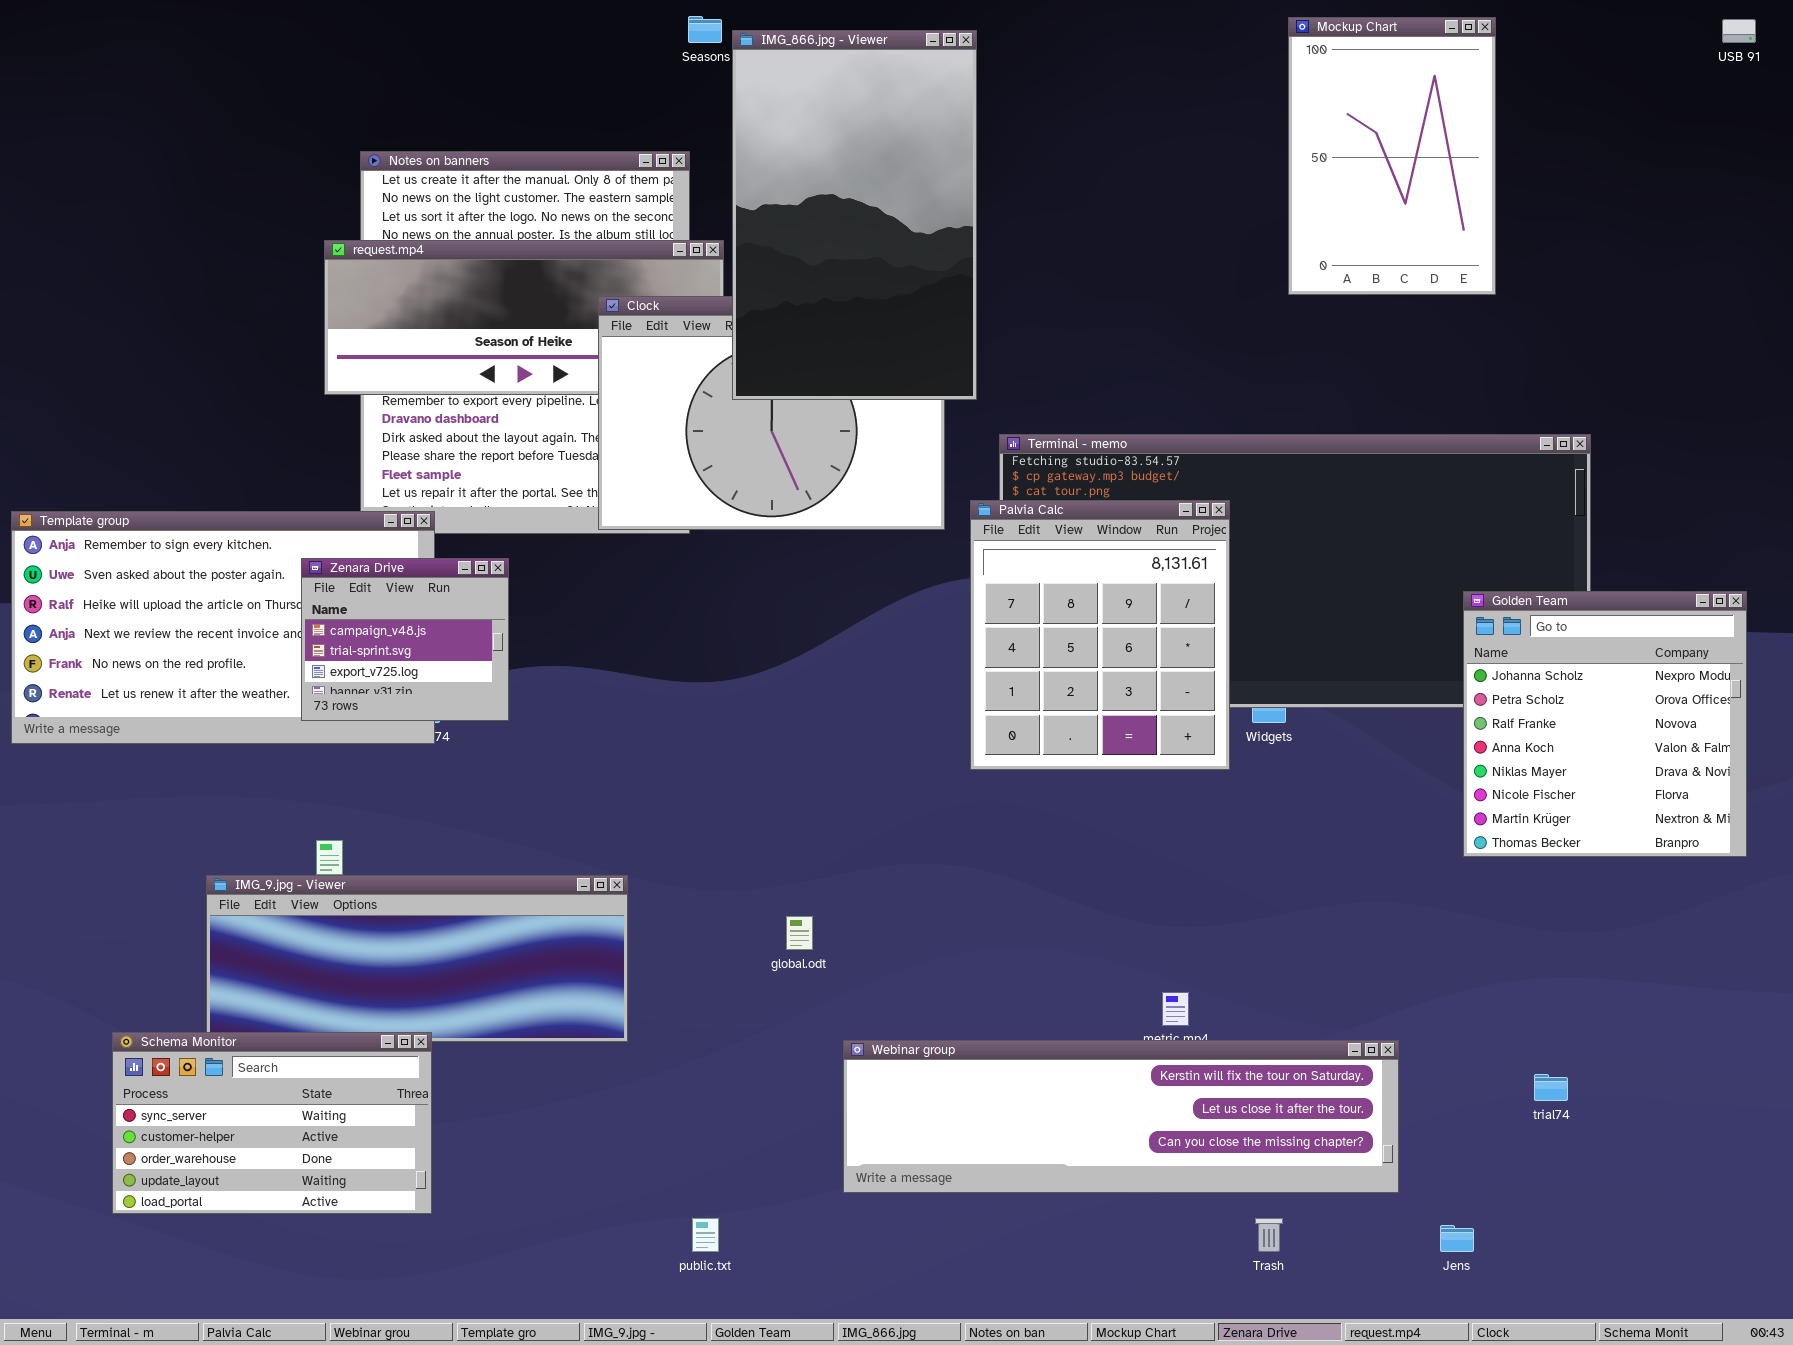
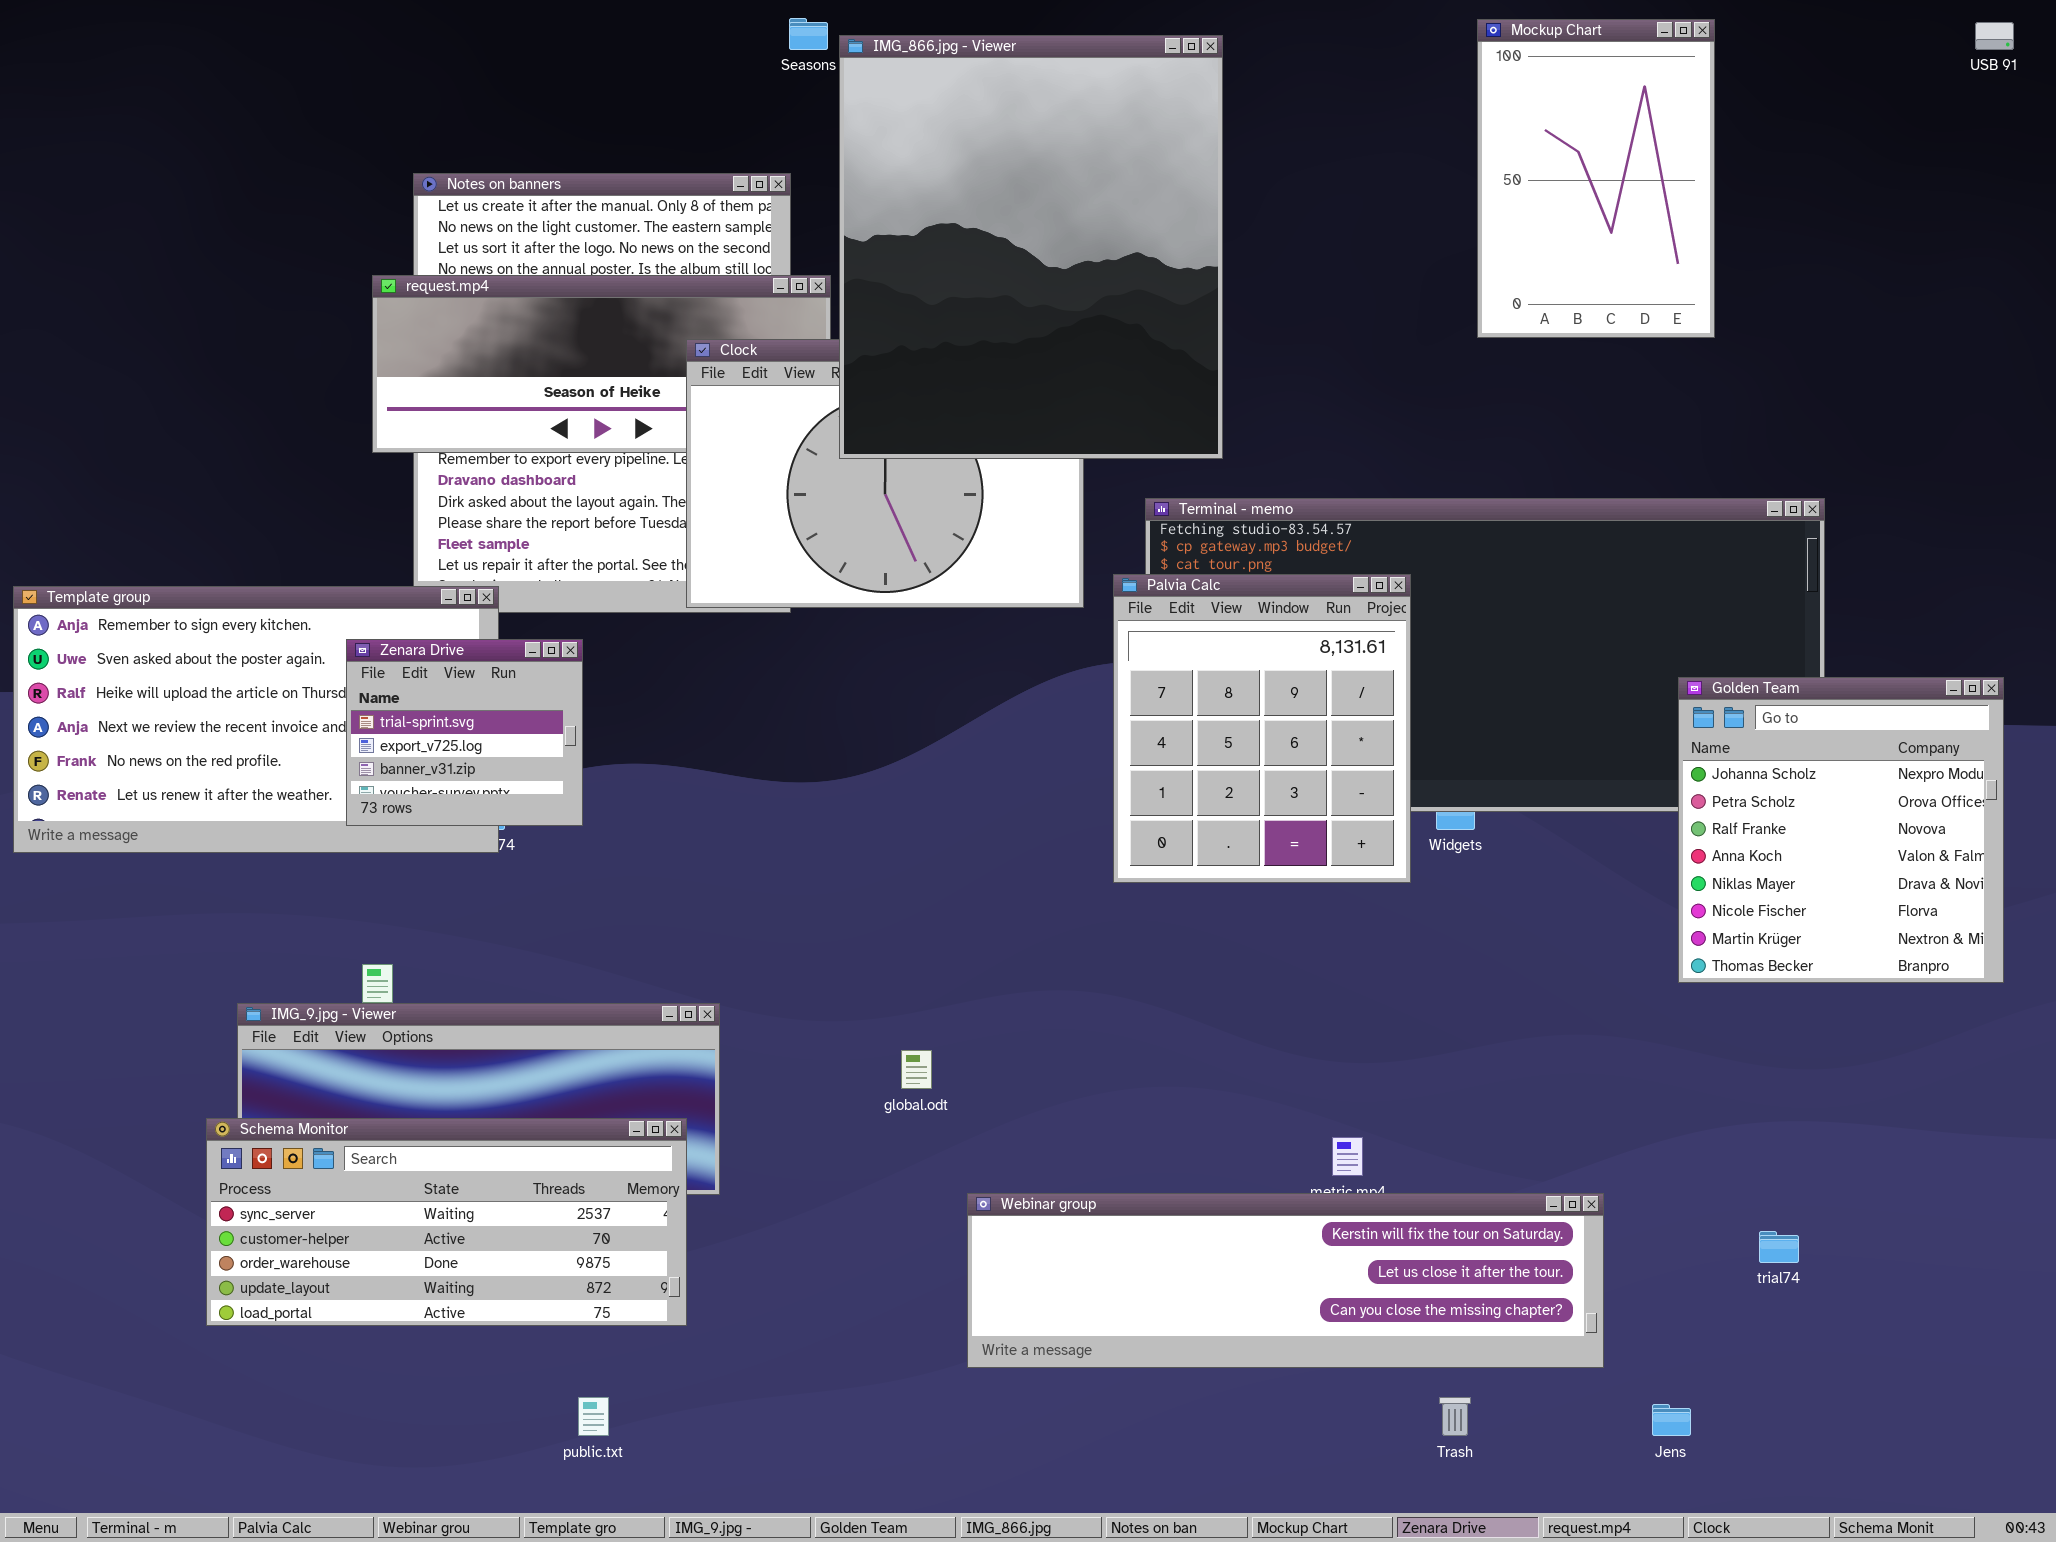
IMG_866.jpg - Viewer: [732,30,977,400] -> [839,35,1223,459], resized
Zenara Drive: [301,558,509,721] -> [346,639,583,826], scrolled down 1 row
Schema Monitor: [112,1032,432,1214] -> [206,1118,687,1326], moved, resized
public.txt: [692,1218,719,1252] -> [578,1397,609,1436], moved

